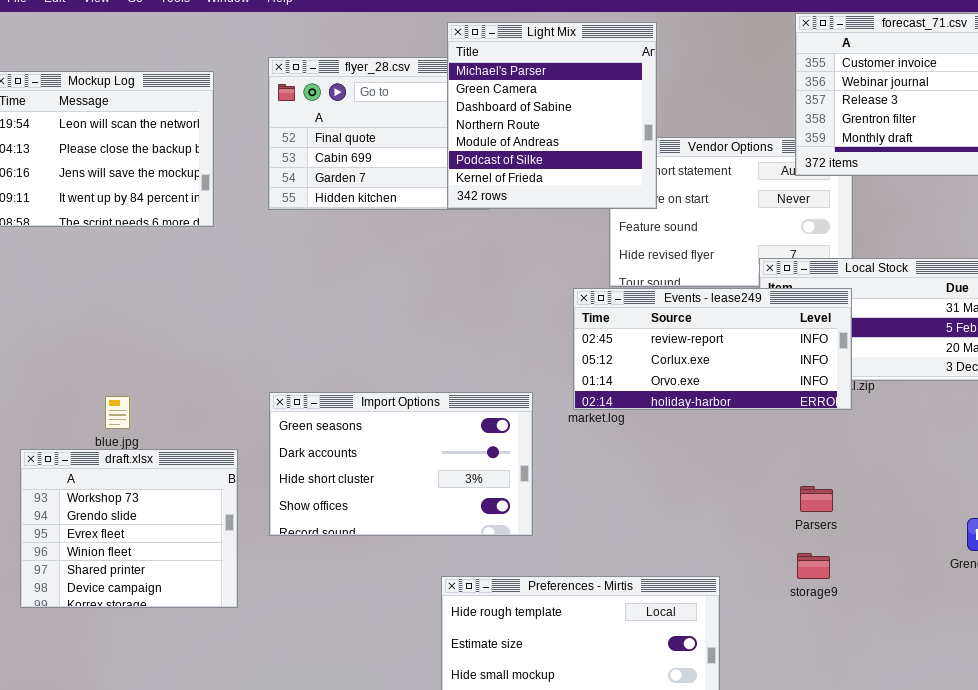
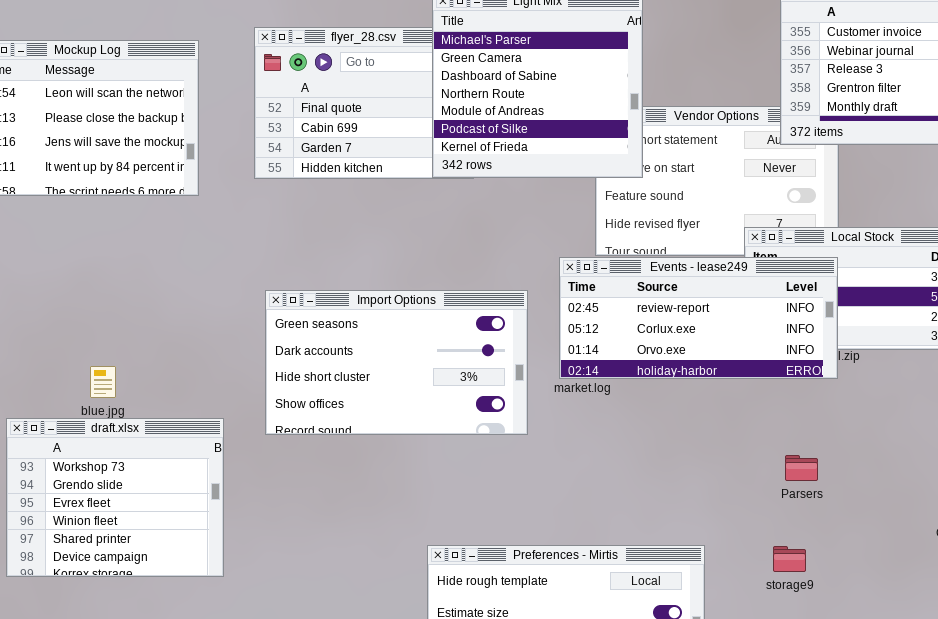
Import Options: [269,392,533,536] -> [265,290,528,435], moved
storage9: [797,553,830,579] -> [773,546,806,572], moved

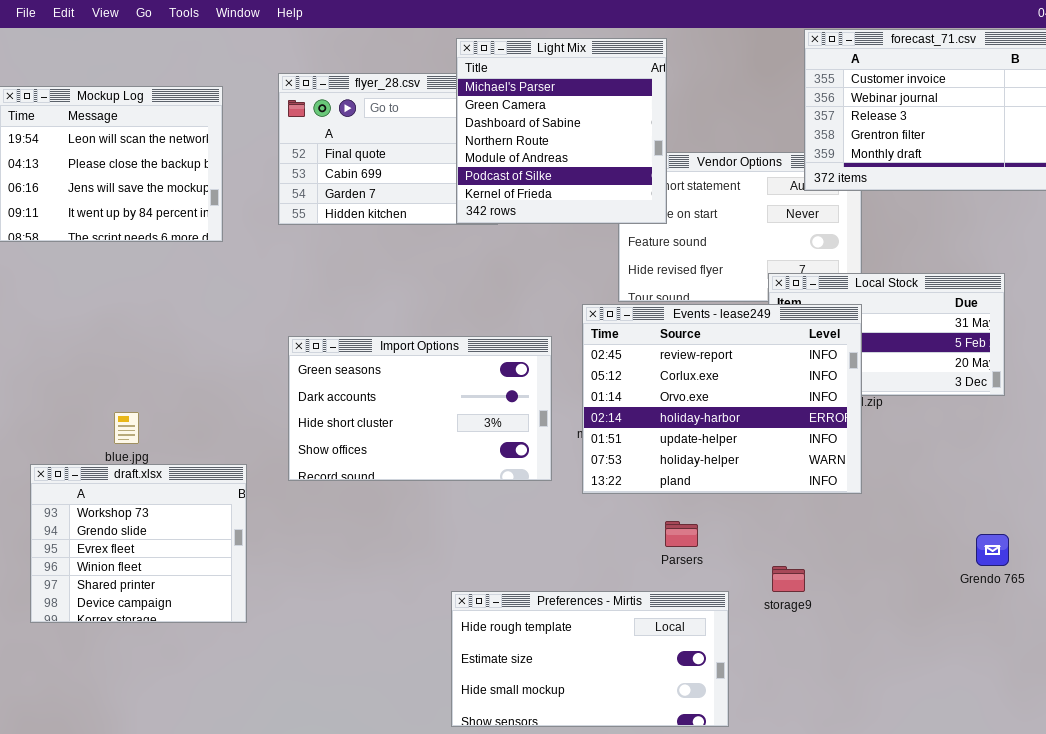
Events - lease249: [559,257,838,379] -> [582,304,862,494], resized
Parsers: [785,455,818,481] -> [665,521,698,547], moved
storage9: [773,546,806,572] -> [772,566,805,592], moved

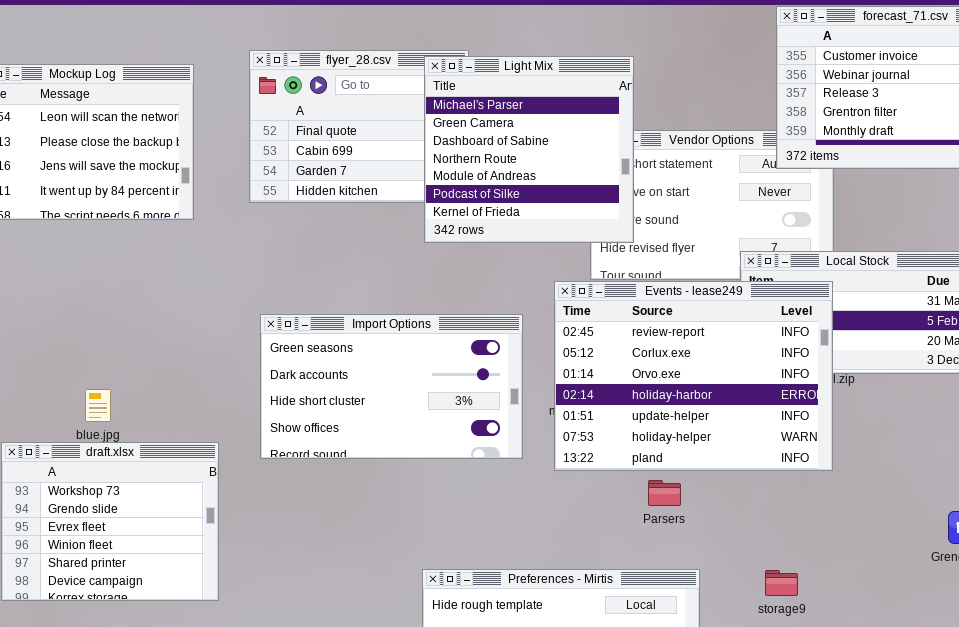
Light Mix: [456,38,667,224] -> [424,56,634,243], moved
Parsers: [665,521,698,547] -> [648,480,681,506], moved
storage9: [772,566,805,592] -> [765,570,798,596], moved

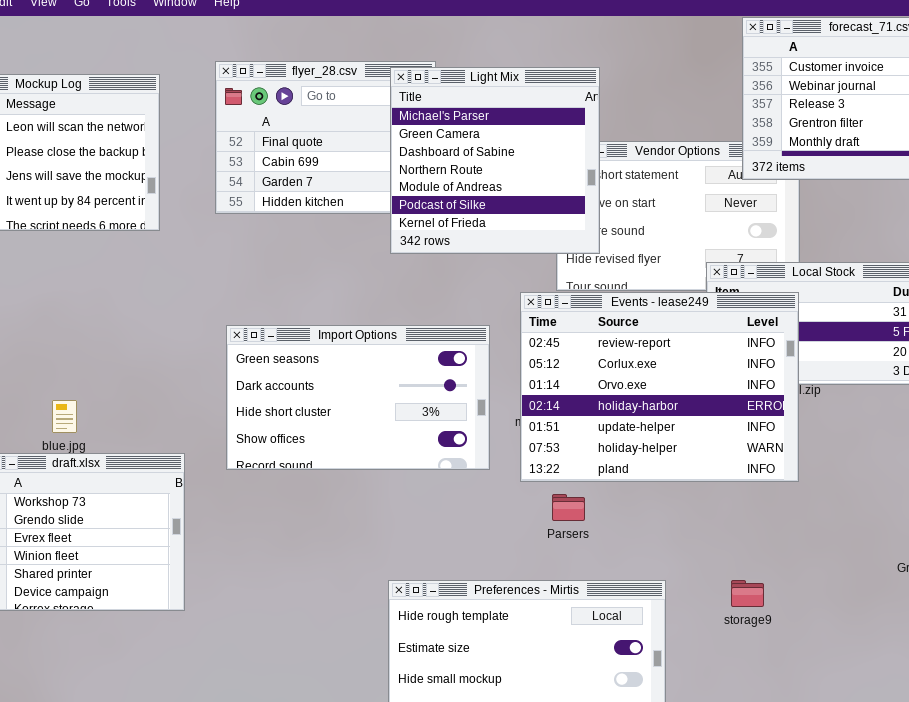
Parsers: [648,480,681,506] -> [552,494,585,521], moved

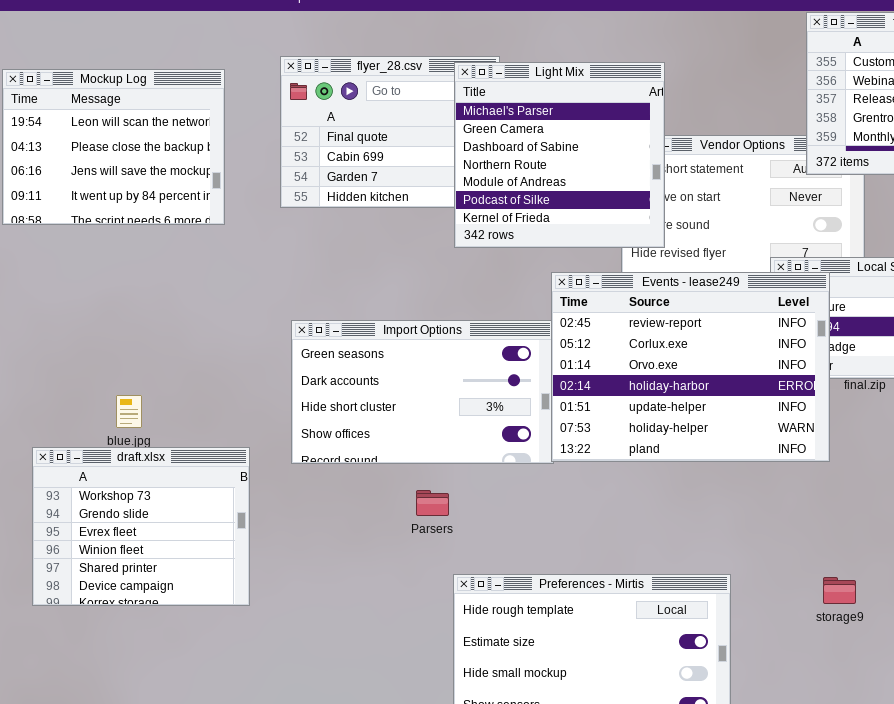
Events - lease249: [520,292,799,482] -> [551,272,830,462], moved
Parsers: [552,494,585,521] -> [416,490,449,516], moved
storage9: [731,580,764,607] -> [823,577,856,604], moved

